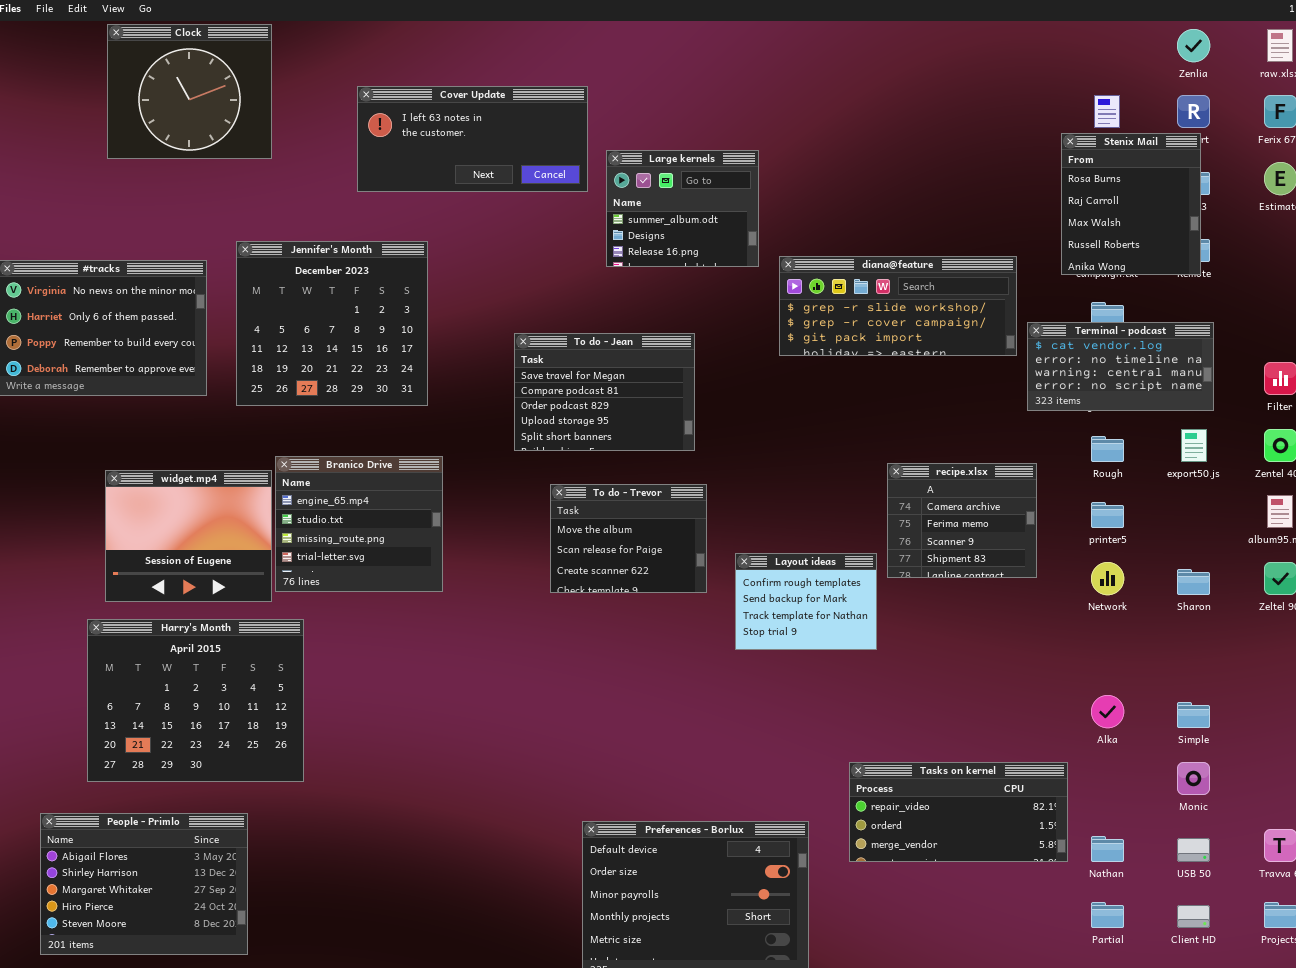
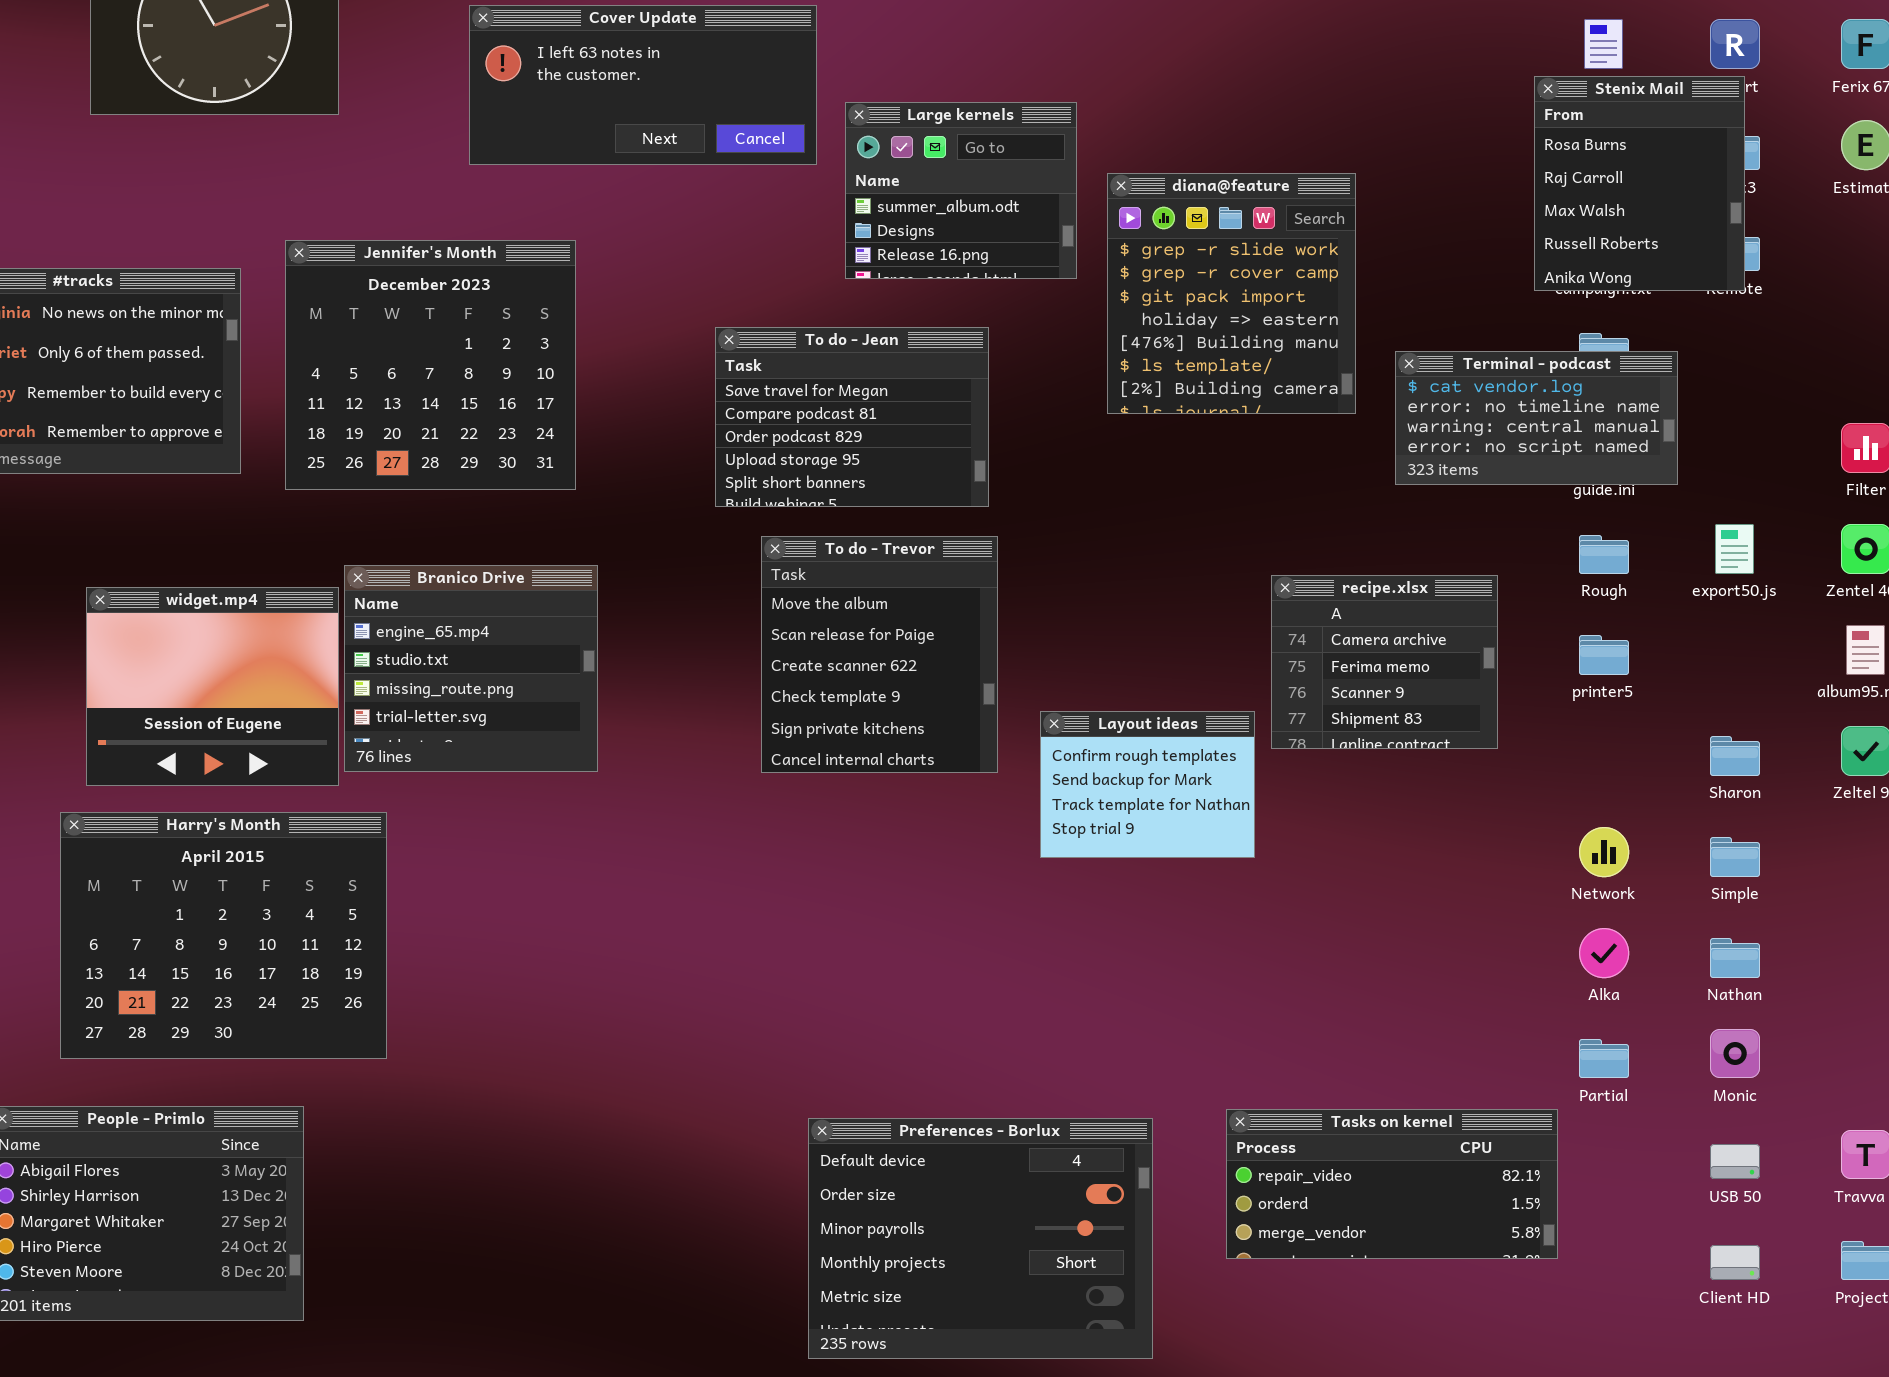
diana@feature: [779,256,1017,356] -> [1107,173,1356,414], resized
Terminal - podcast: [1027,322,1214,411] -> [1395,351,1678,485], moved
To do - Jean: [514,333,695,451] -> [715,327,989,507], moved
To do - Trevor: [550,484,707,593] -> [761,536,998,773], resized
Network: [1091,562,1124,595] -> [1579,827,1629,877], moved
Simple: [1177,702,1210,728] -> [1710,837,1760,877], moved
Tasks on kernel: [849,762,1068,862] -> [1226,1109,1558,1259], moved
Nathan: [1091,836,1124,862] -> [1710,938,1760,978], moved
Partial: [1091,902,1124,928] -> [1579,1039,1629,1078], moved

